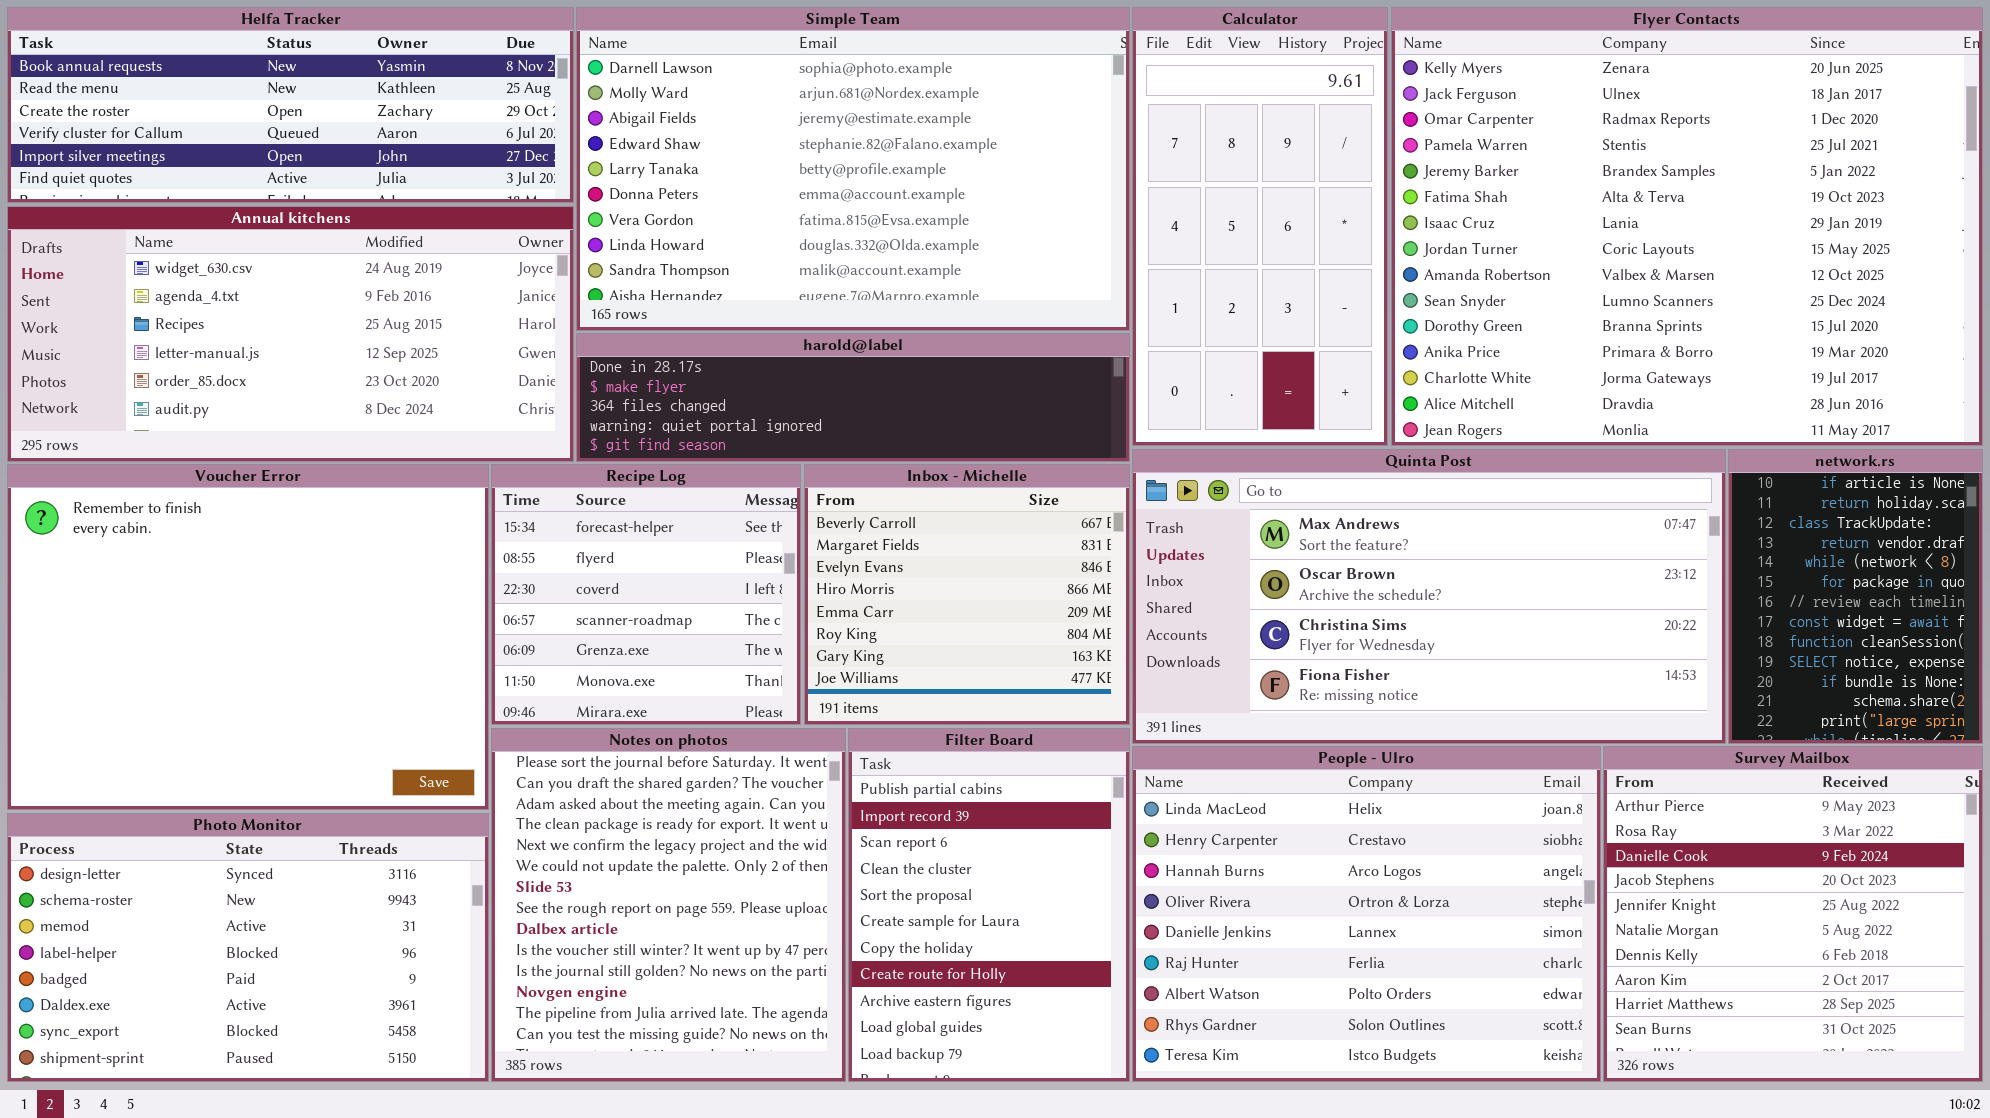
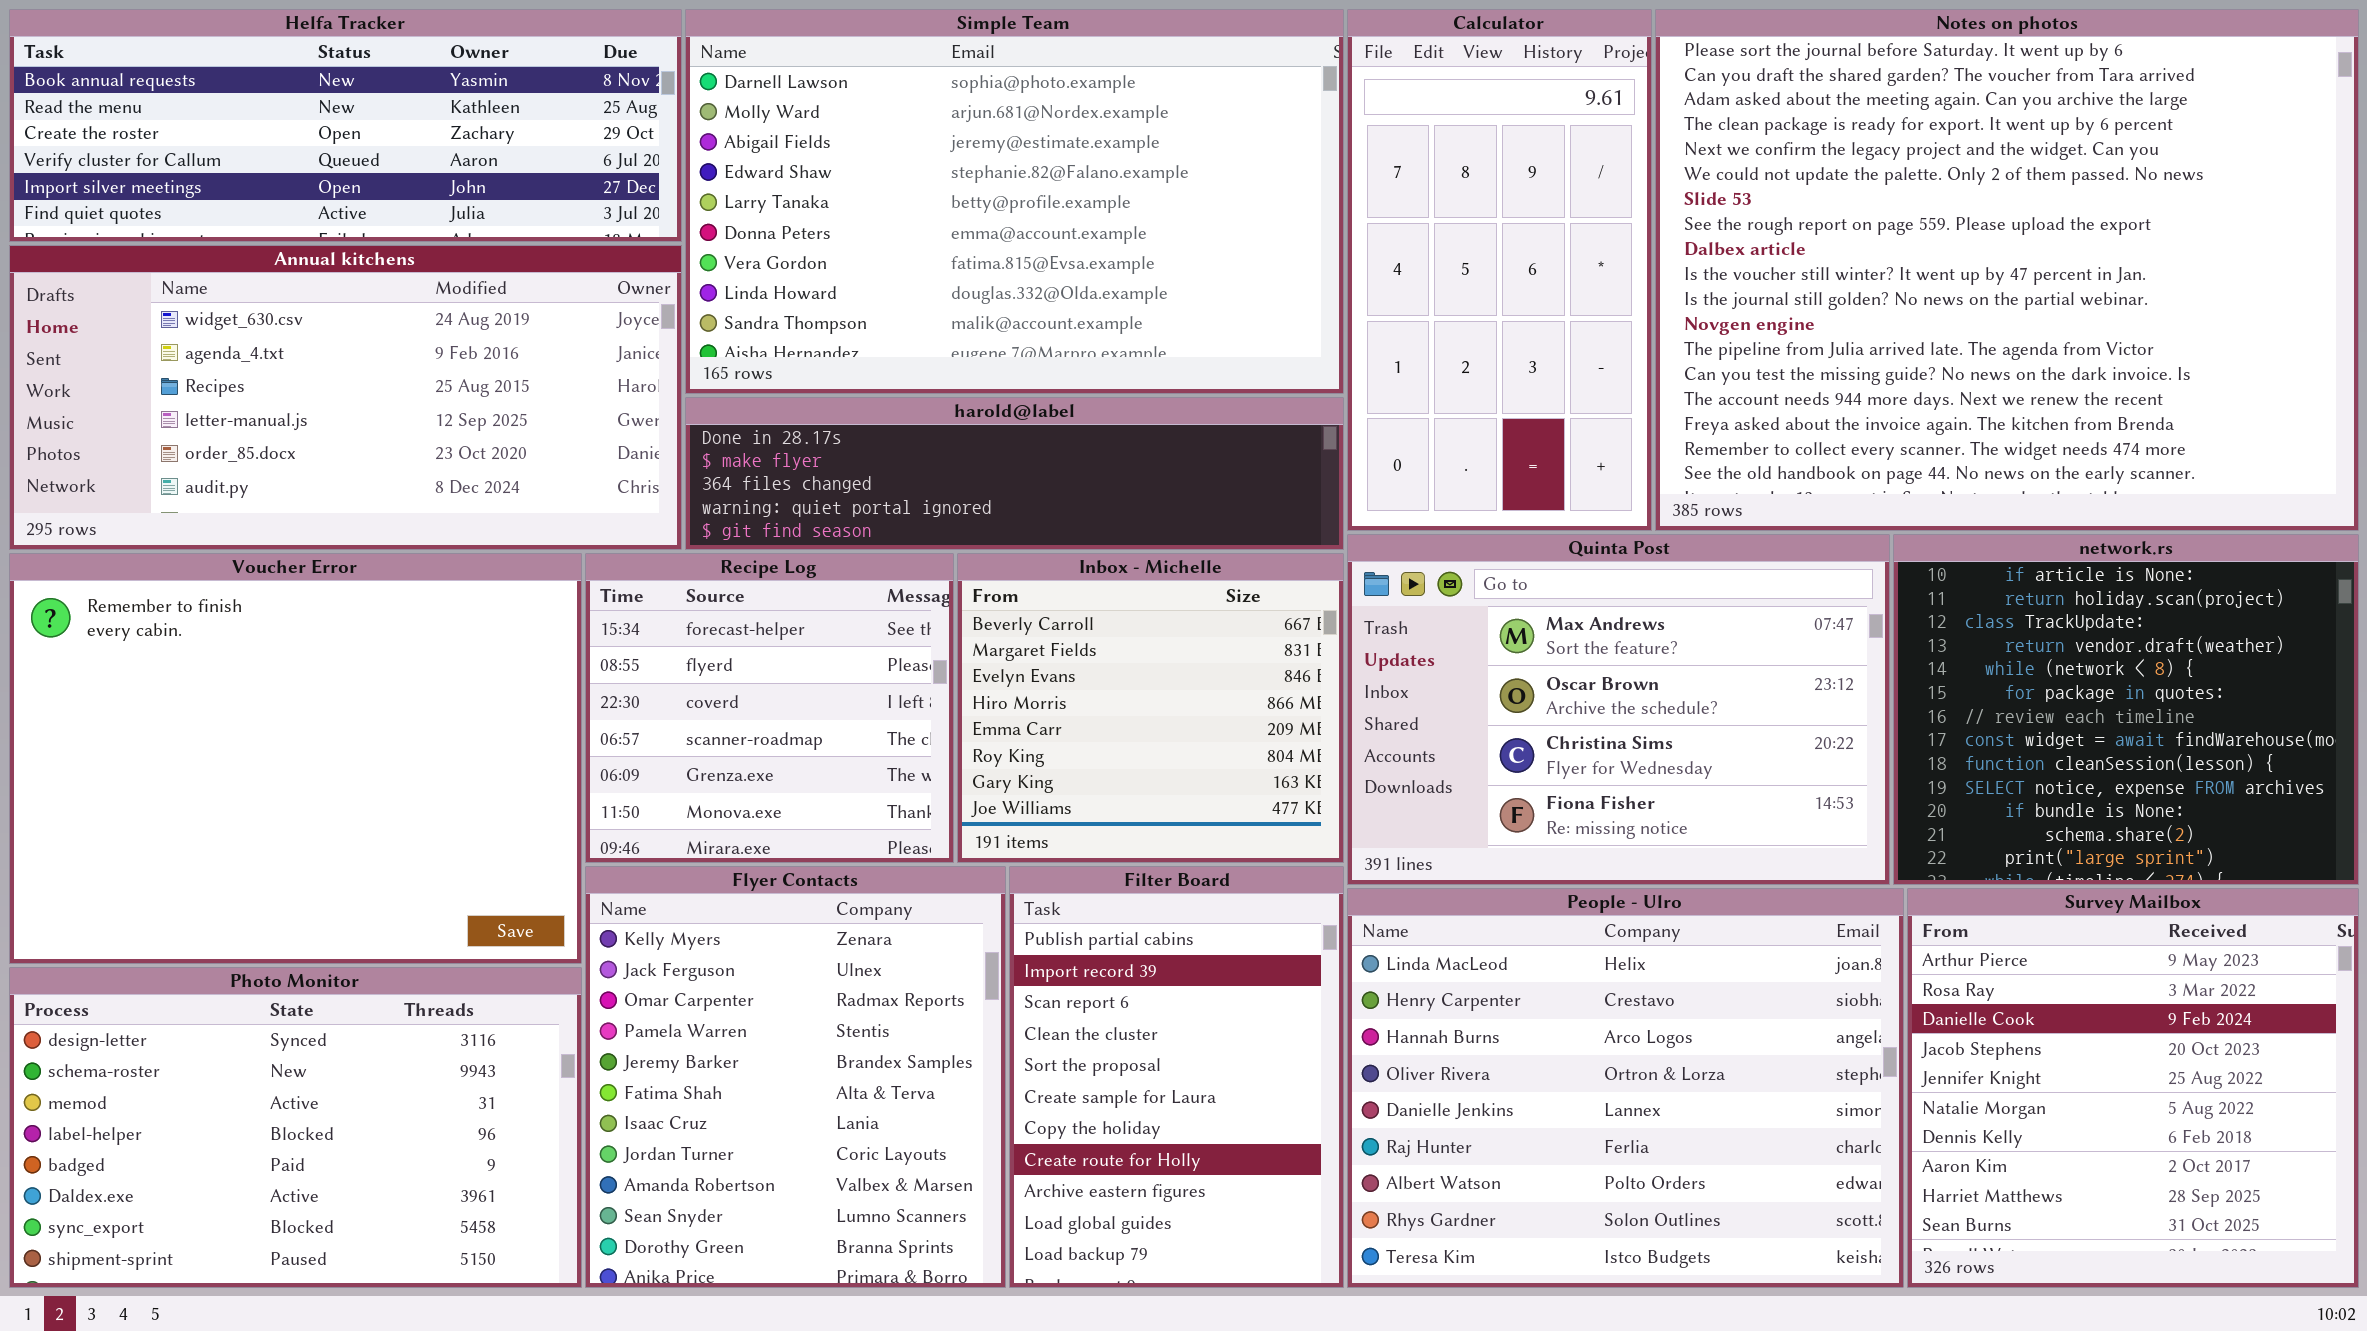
Flyer Contacts: [1391,7,1983,446] -> [585,866,1006,1288], moved, resized
Quinta Post: [1132,449,1726,744] -> [1347,534,1890,885], resized
network.rs: [1728,449,1983,744] -> [1893,534,2359,885], resized
Notes on photos: [491,728,846,1082] -> [1655,9,2359,531], moved, resized

